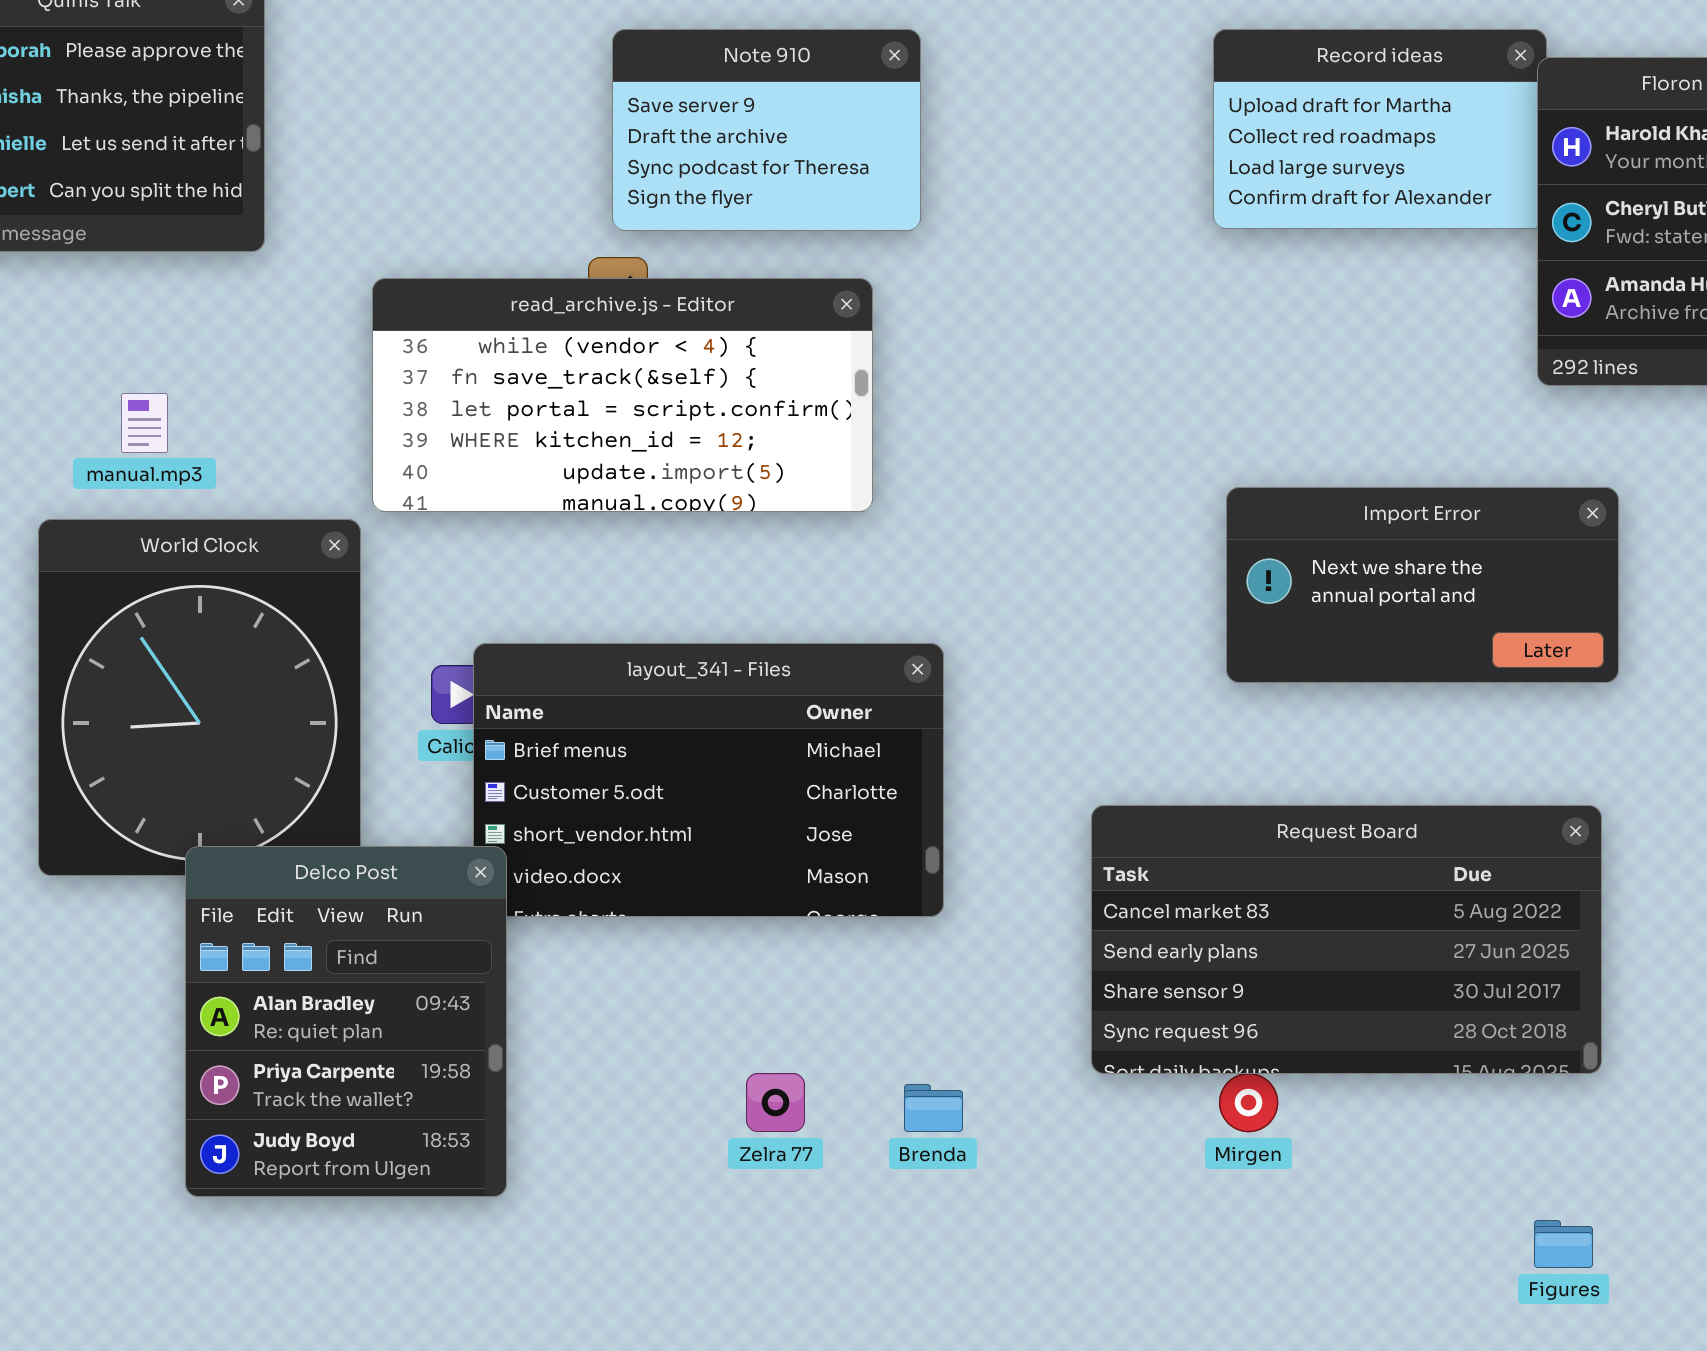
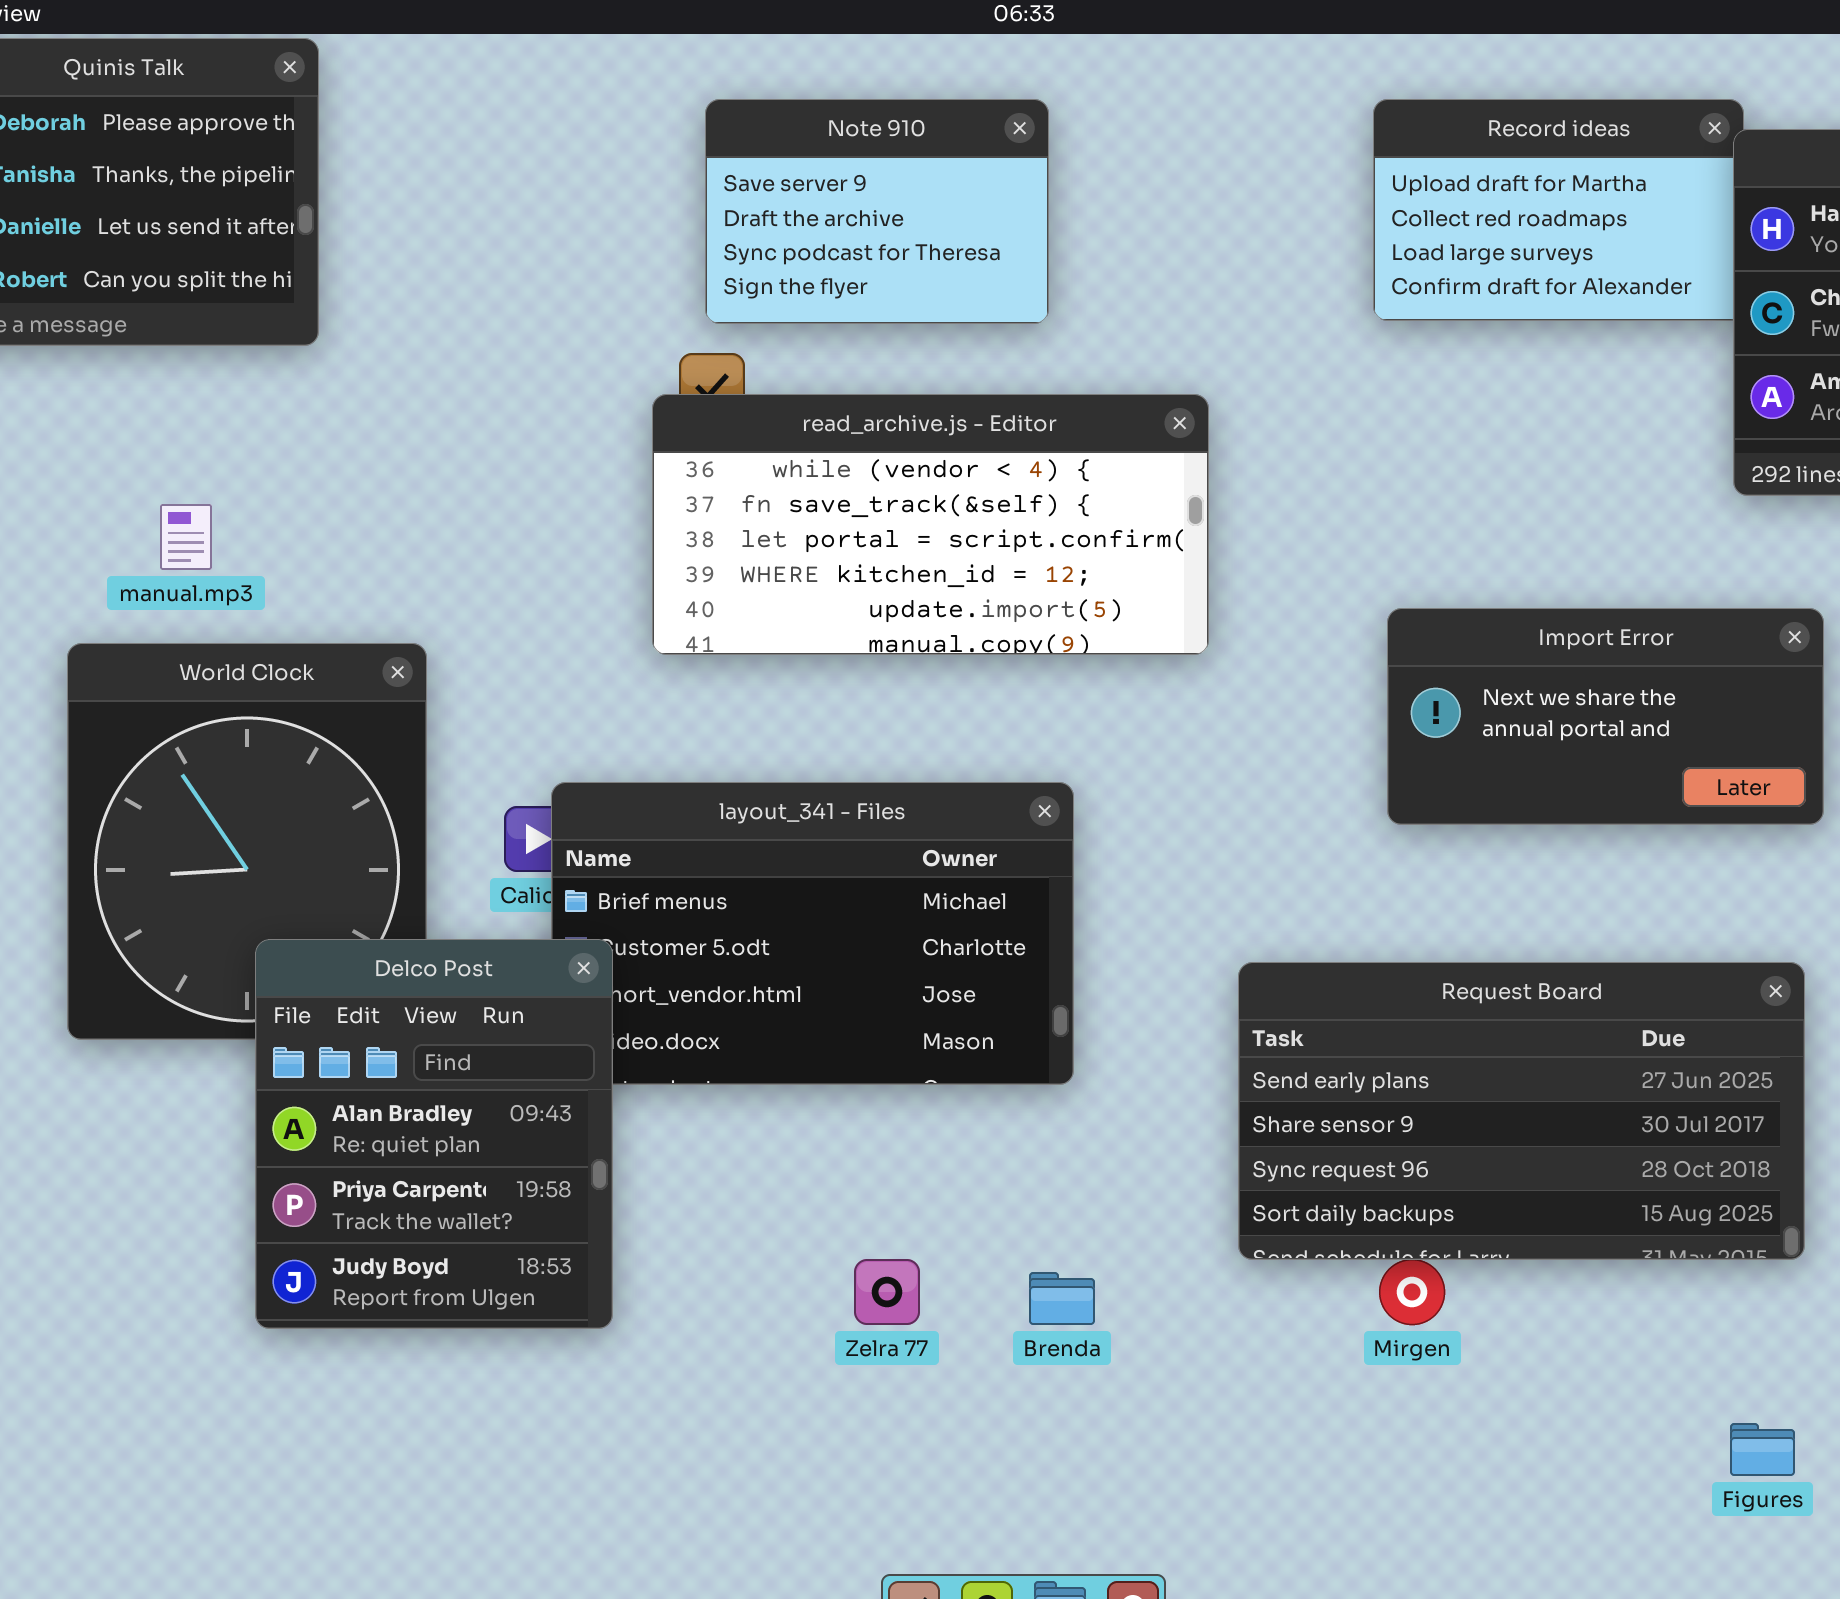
read_archive.js - Editor: [372,278,873,512] -> [652,394,1209,655], moved
Request Board: [1091,805,1602,1074] -> [1238,962,1805,1260], scrolled down 1 row
Delco Post: [185,846,507,1197] -> [255,939,613,1329], moved

